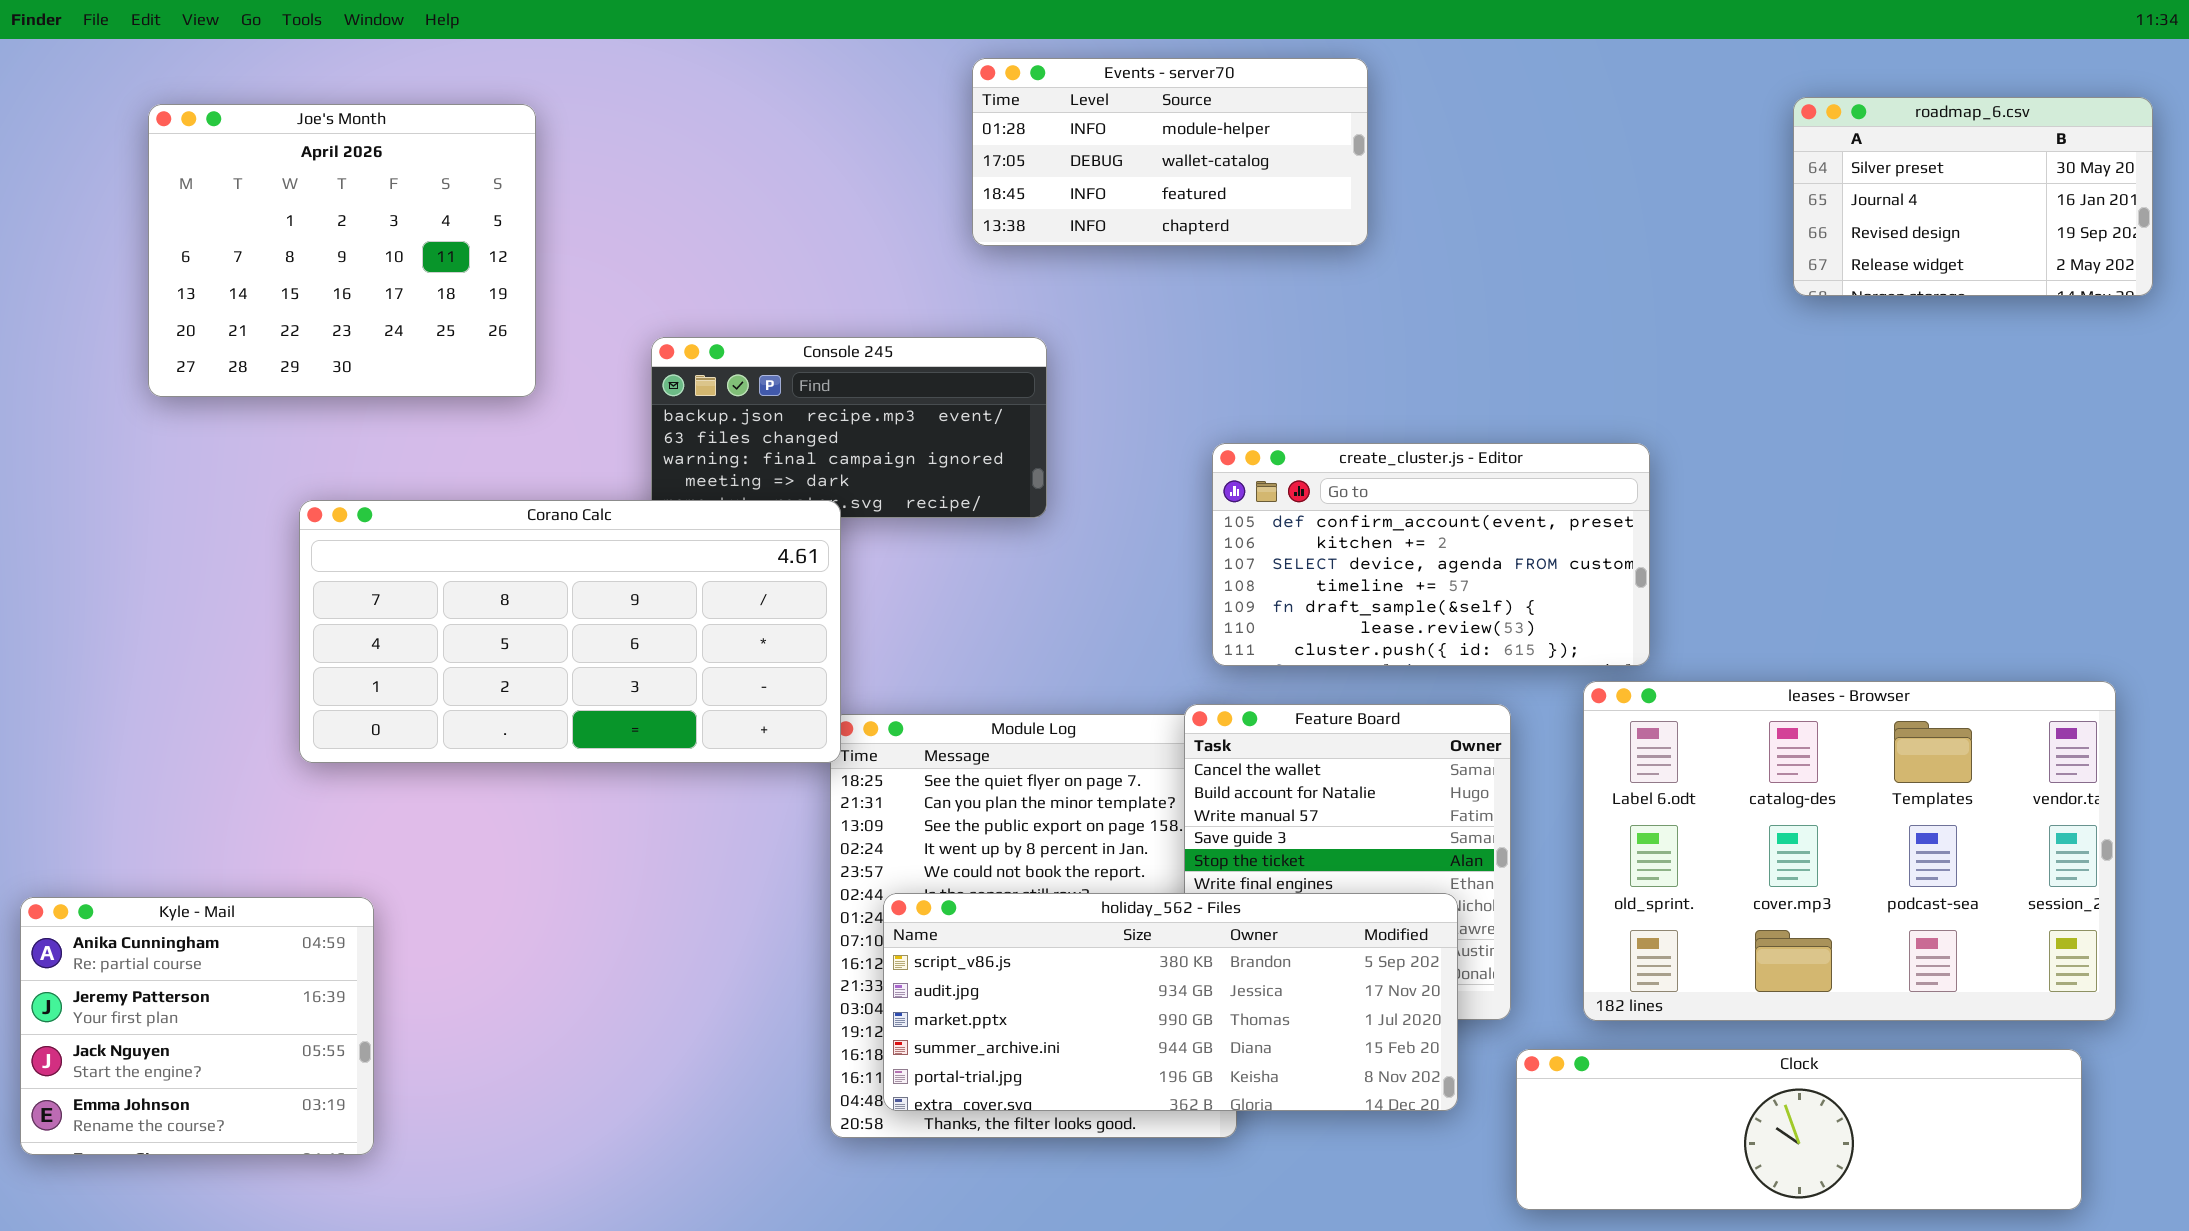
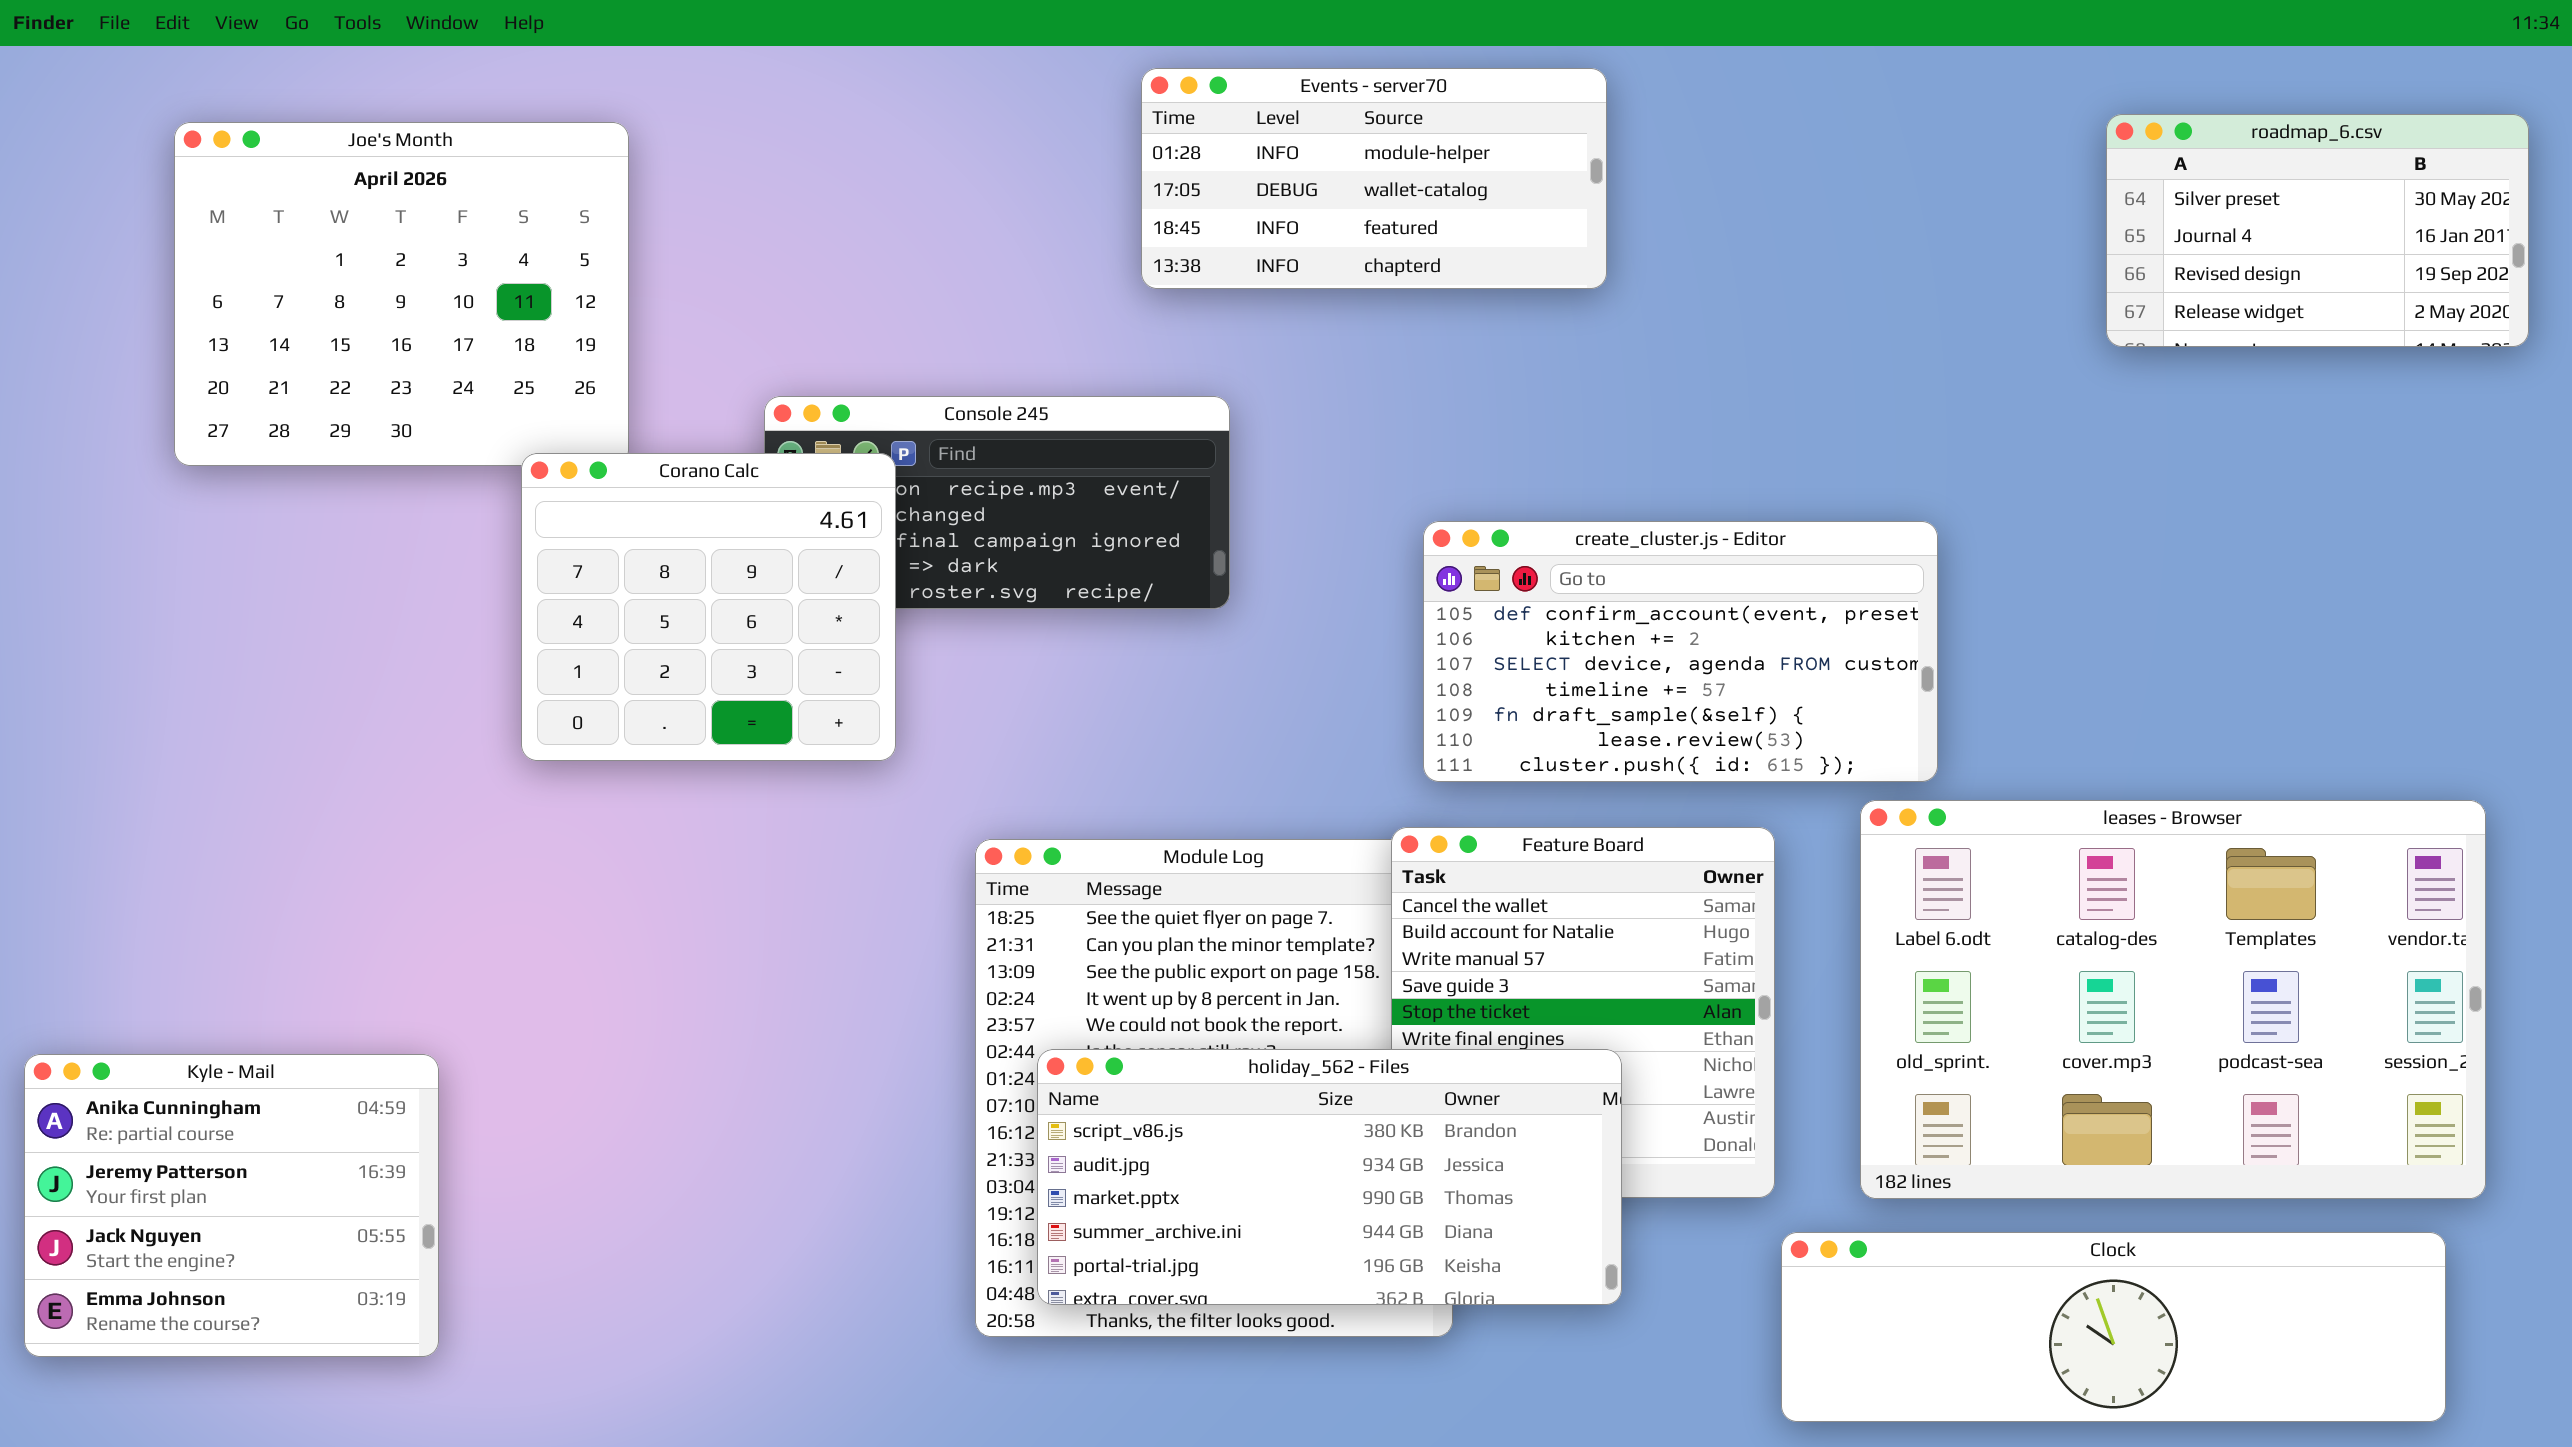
Corano Calc: [299,500,841,763] -> [521,453,896,761], moved, resized
holiday_562 - Files: [883,893,1458,1111] -> [1037,1049,1622,1305], resized

